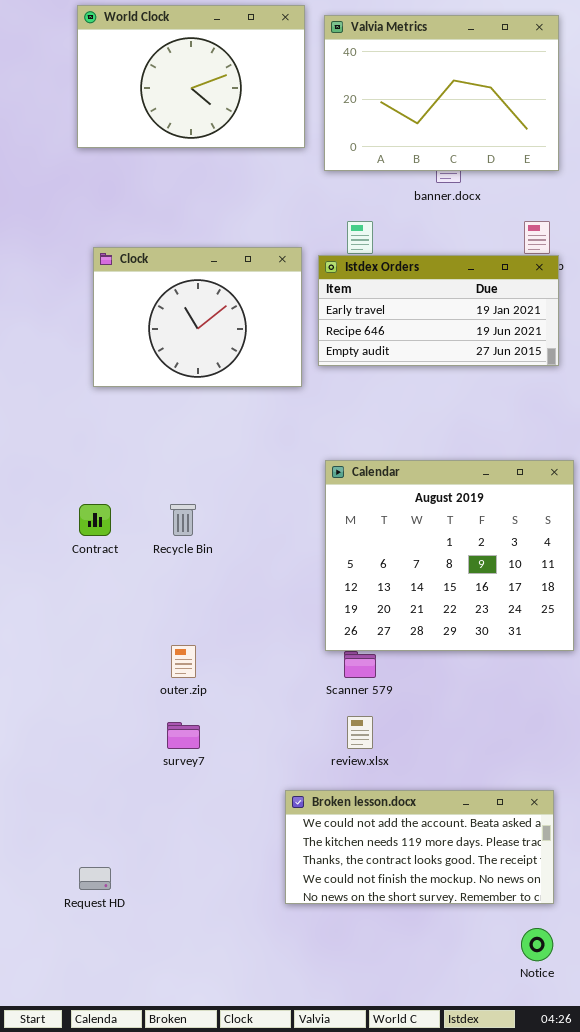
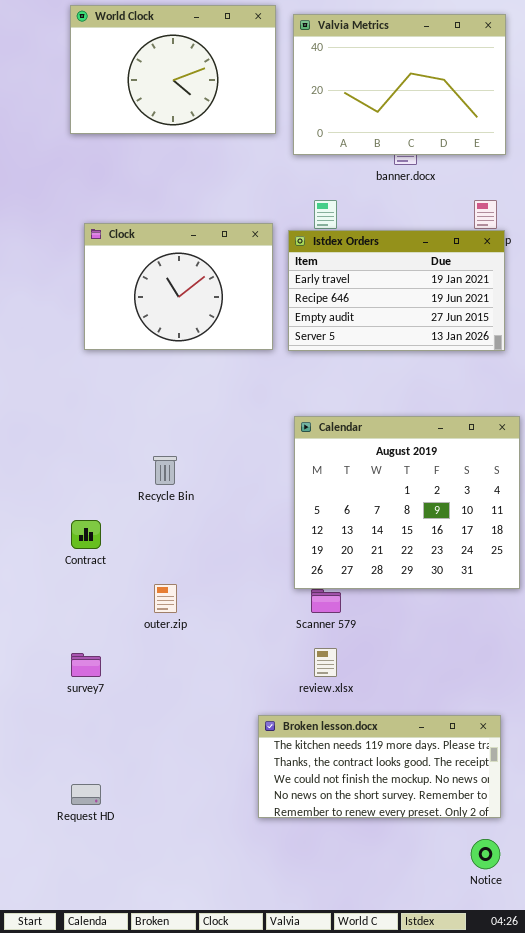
Istdex Orders: [318,255,559,366] -> [288,230,505,351], resized
Contract: [79,504,111,536] -> [71,520,101,549], moved
survey7: [167,722,200,749] -> [71,653,101,677], moved
Broken lesson.docx: [285,790,554,904] -> [258,715,501,818], scrolled down 1 row

